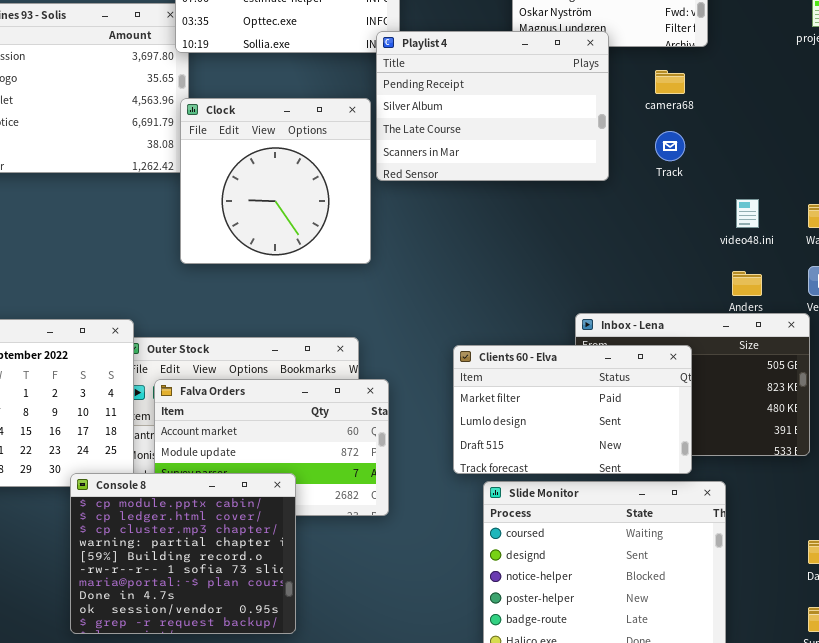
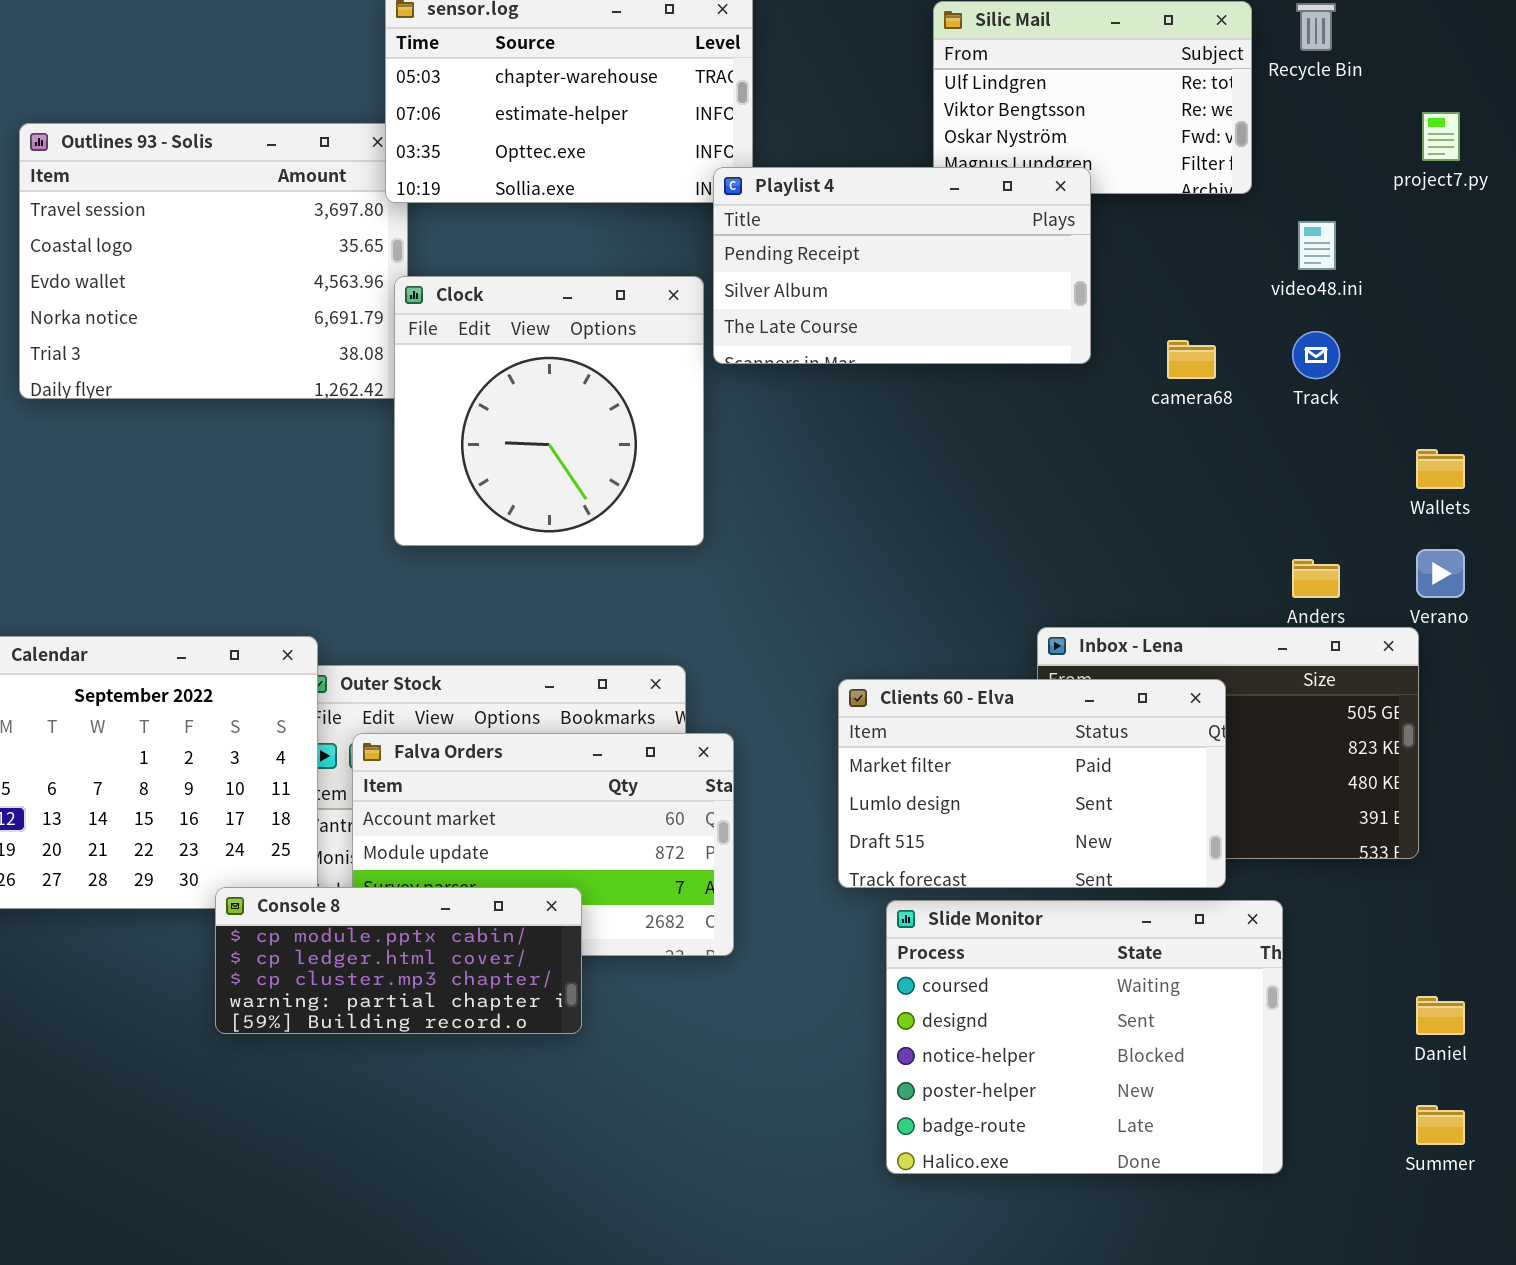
Playlist 4: [376,31,609,181] -> [713,167,1091,364], resized
camera68: [655,70,685,94] -> [1167,340,1216,379], moved
Track: [655,131,685,161] -> [1292,331,1340,379], moved
video48.ini: [736,199,759,228] -> [1298,221,1336,270], moved
Console 8: [70,473,296,634] -> [215,887,582,1034], resized

